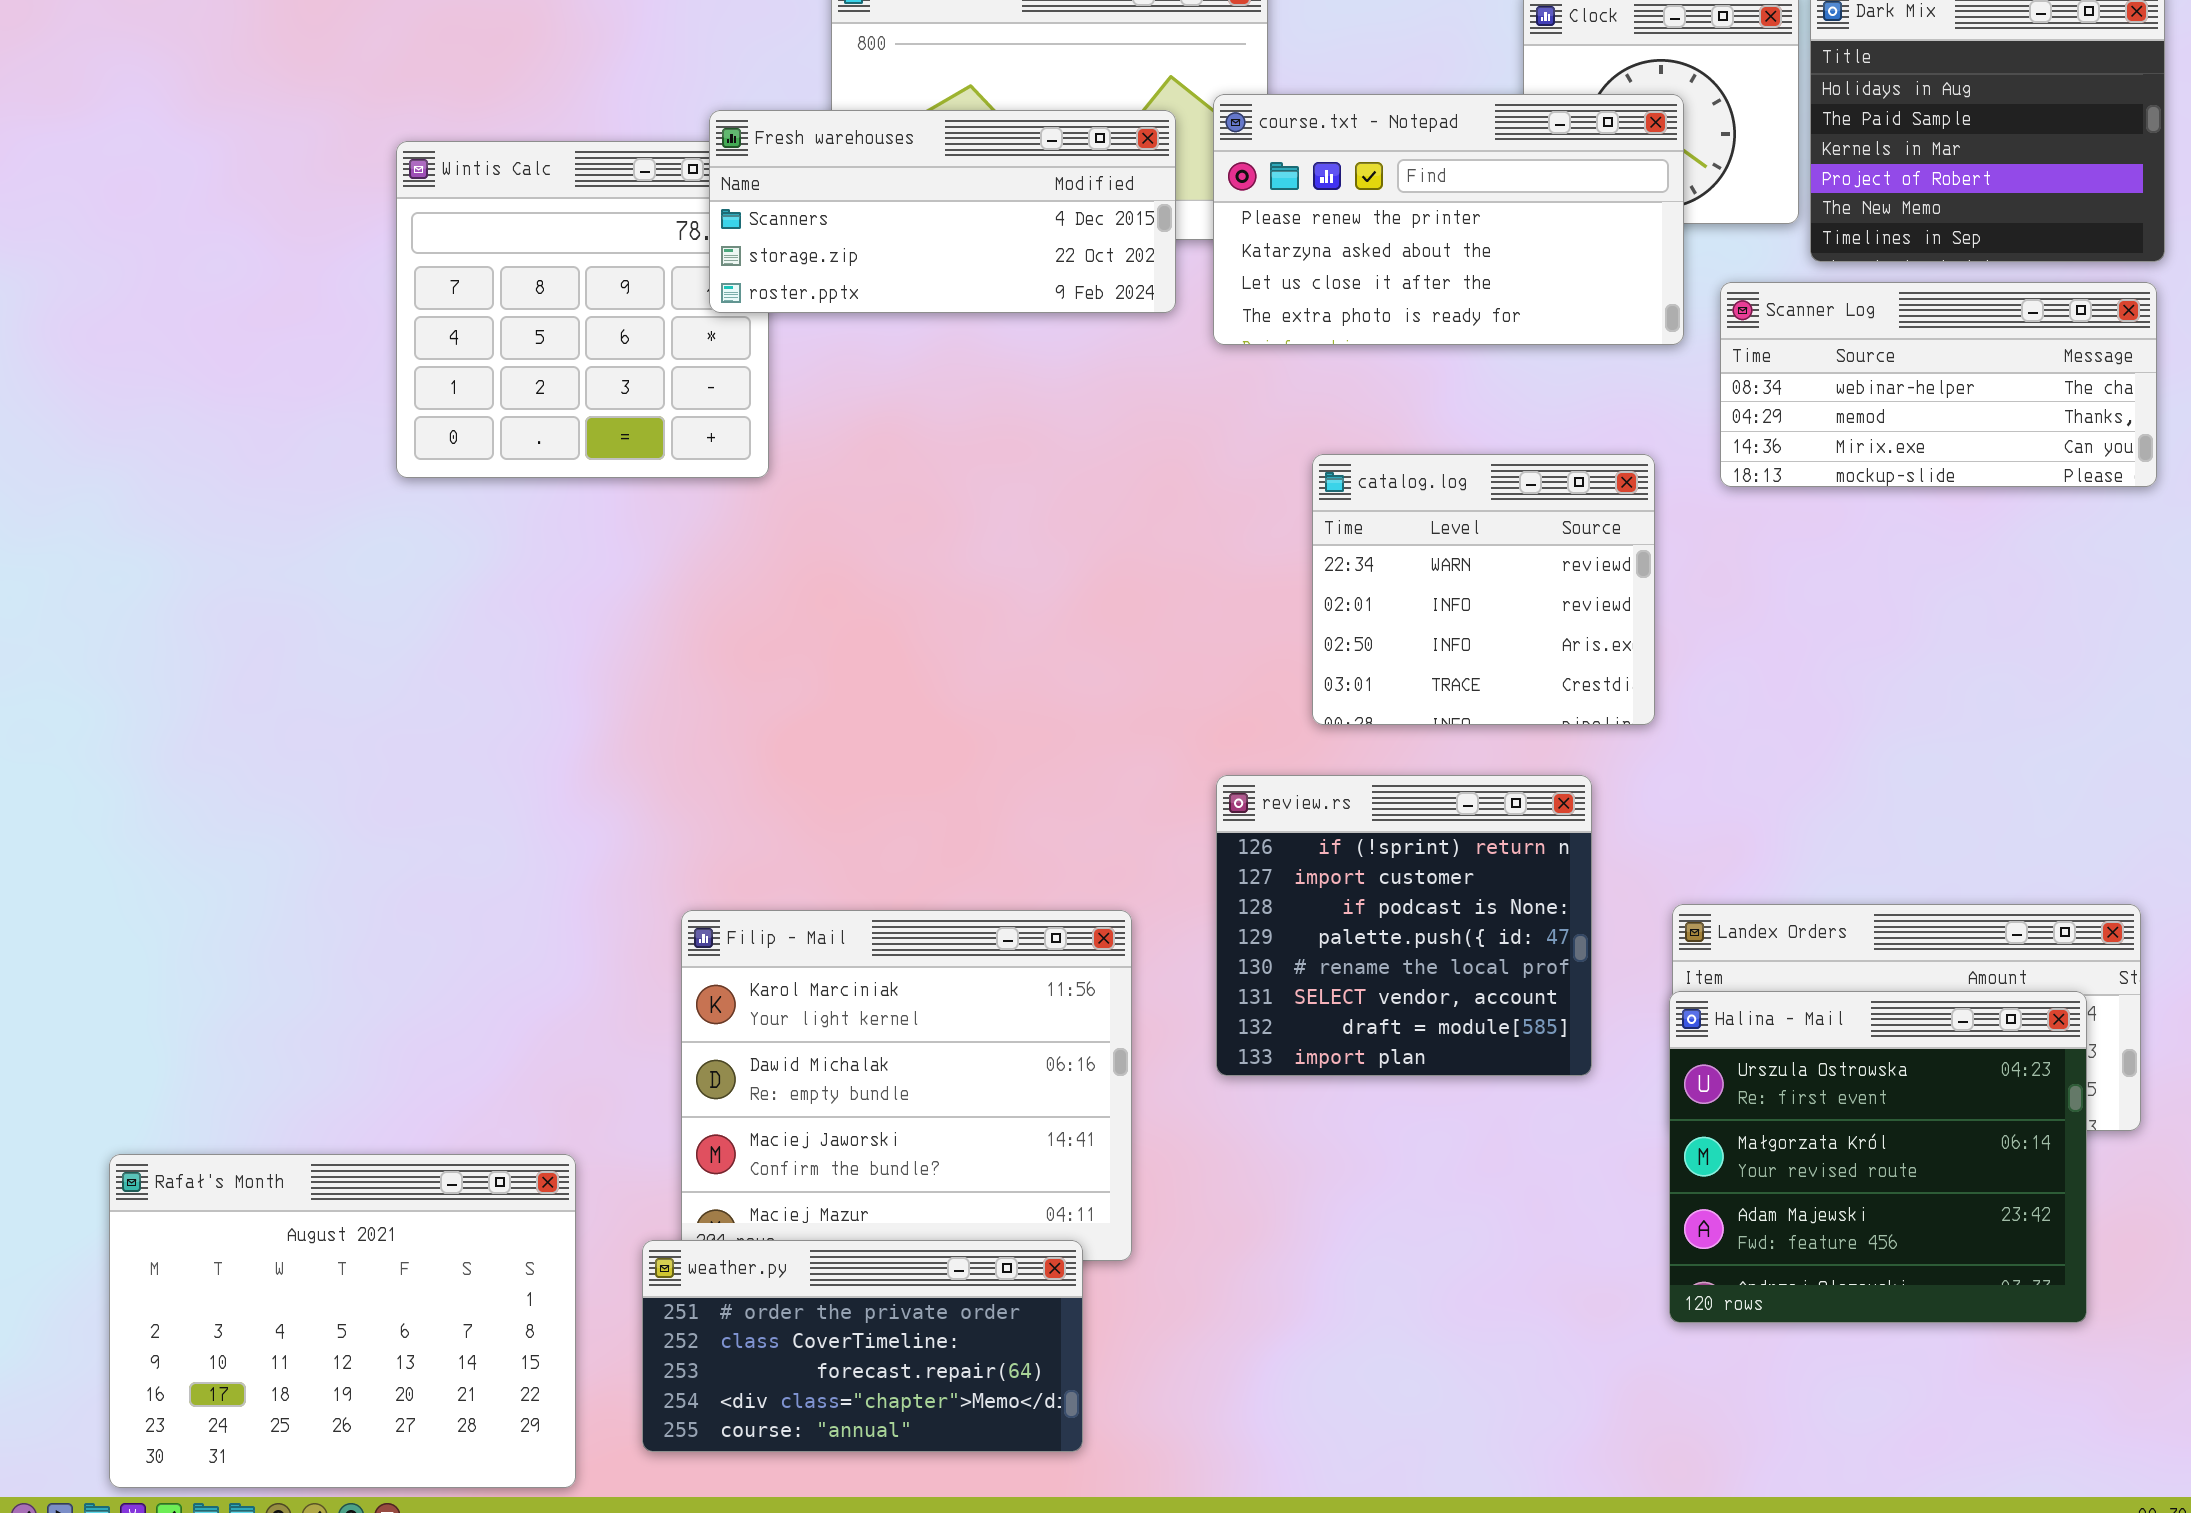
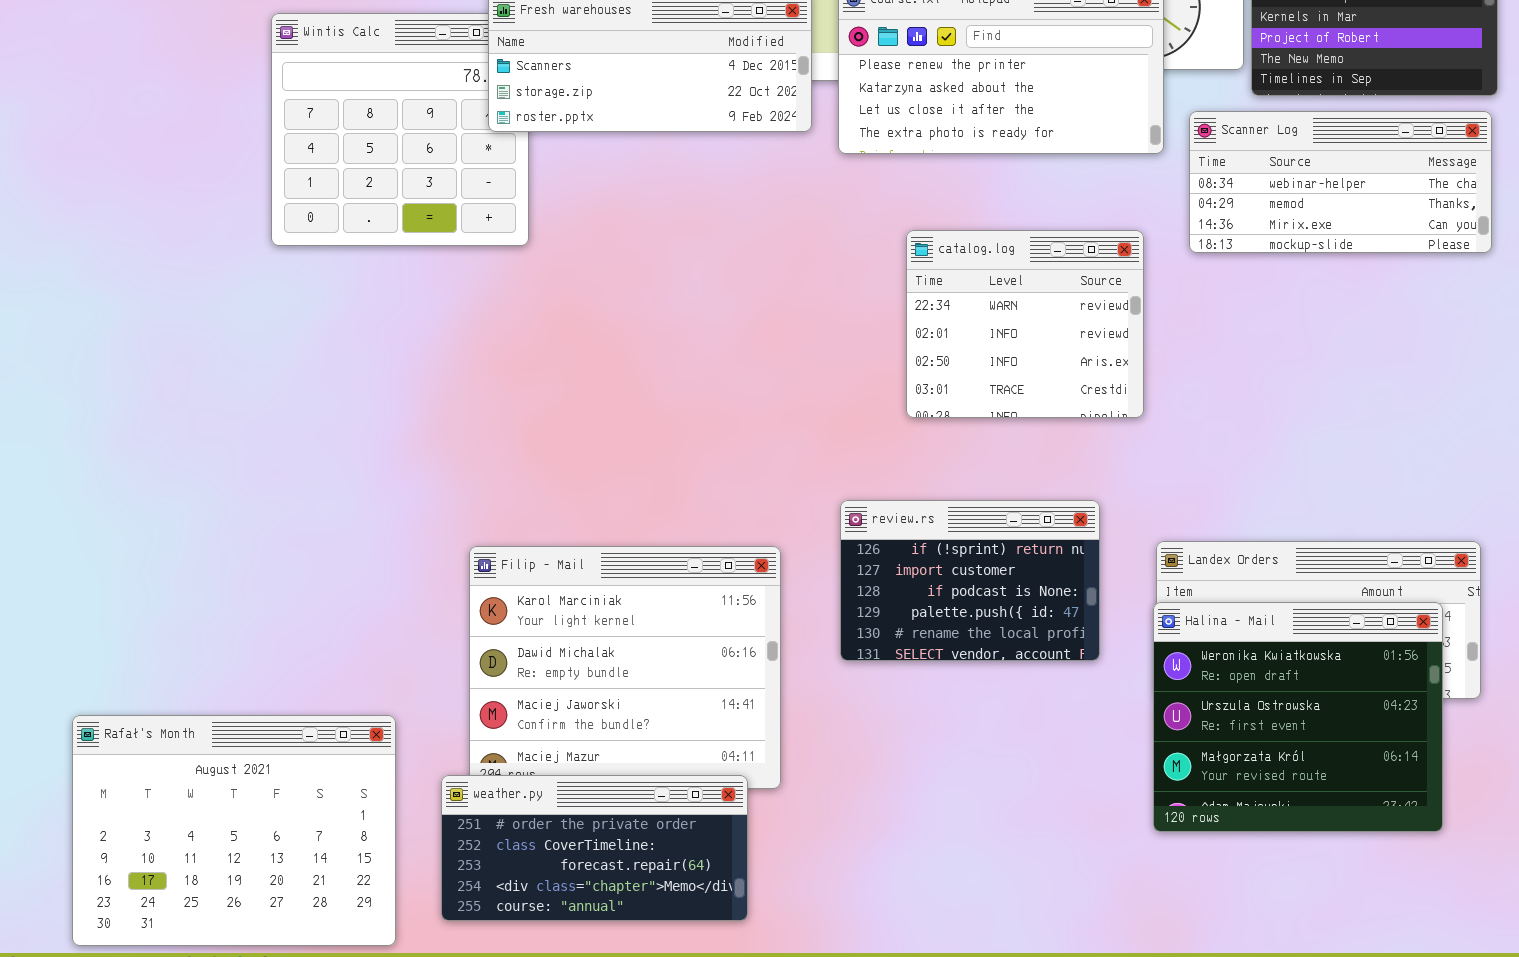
review.rs: [1216,775,1592,1076] -> [840,500,1100,661], resized
Halina - Mail: [1669,991,2087,1323] -> [1153,602,1443,832], scrolled up 1 row

